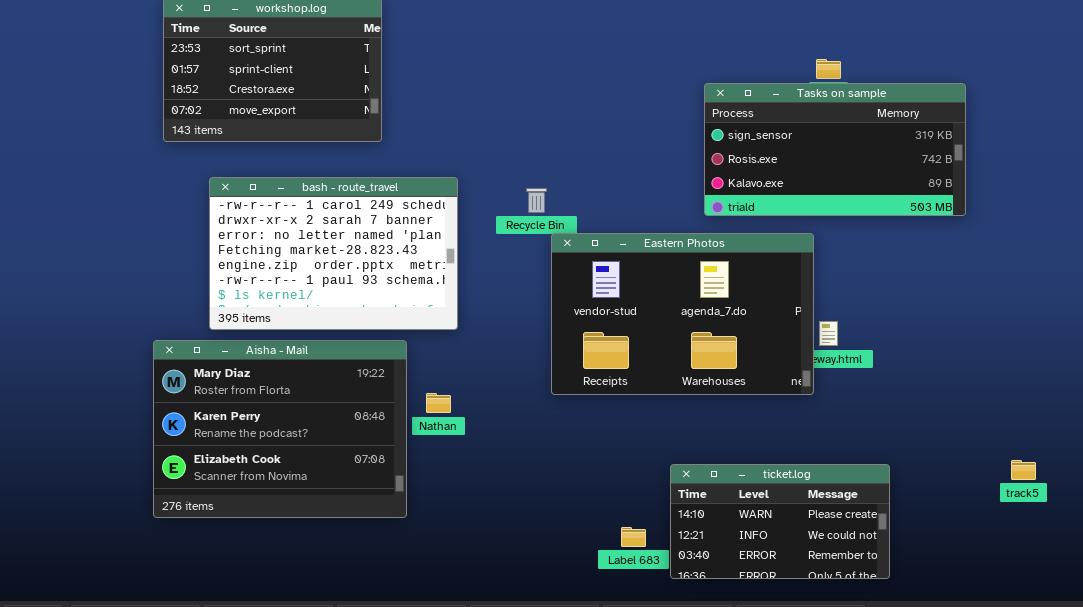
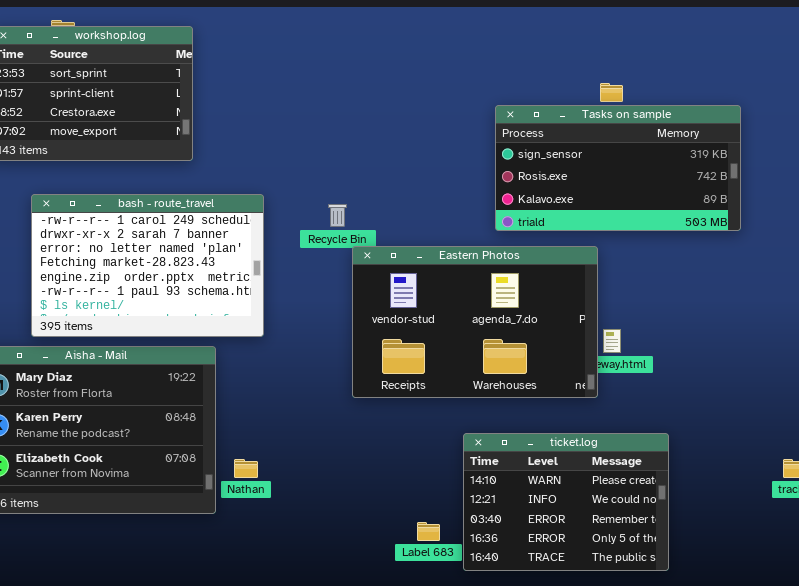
Nathan: [426,393,451,413] -> [234,459,258,478], moved
ticket.log: [670,464,890,579] -> [463,433,669,571], resized

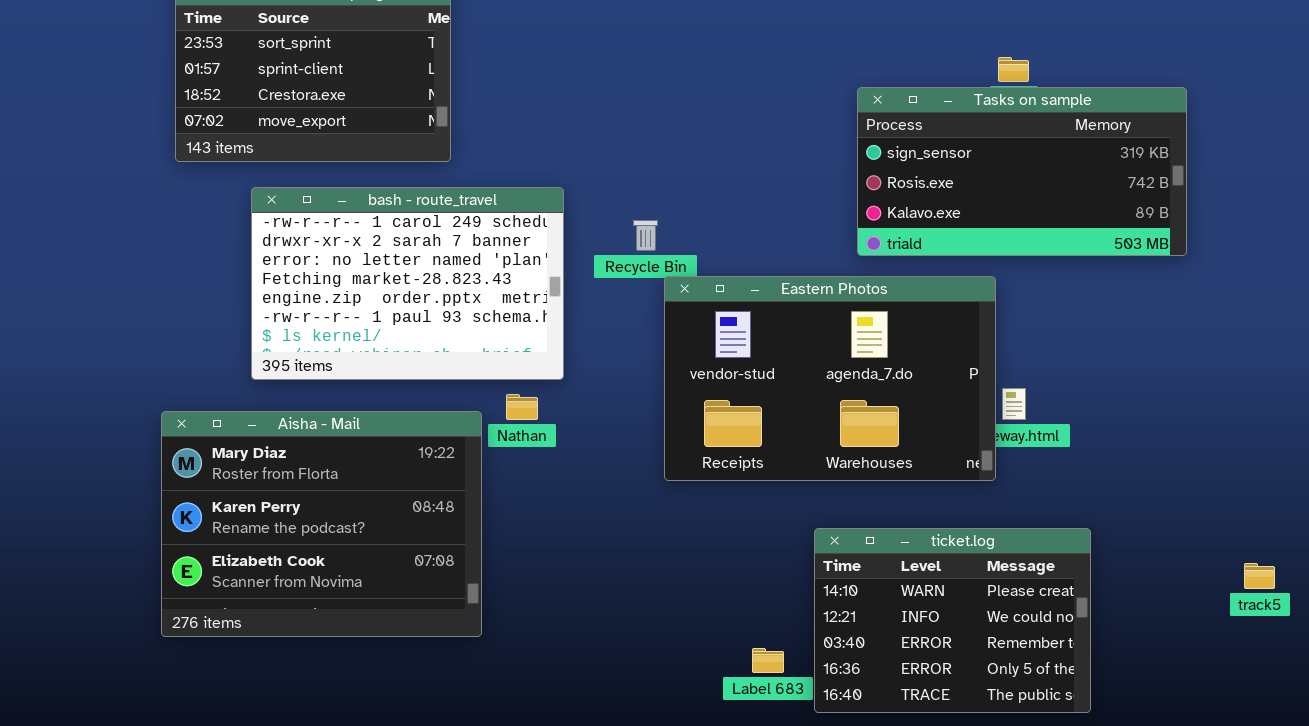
bash - route_travel: [31,194,264,337] -> [251,187,564,380], moved
Nathan: [234,459,258,478] -> [506,394,538,420], moved

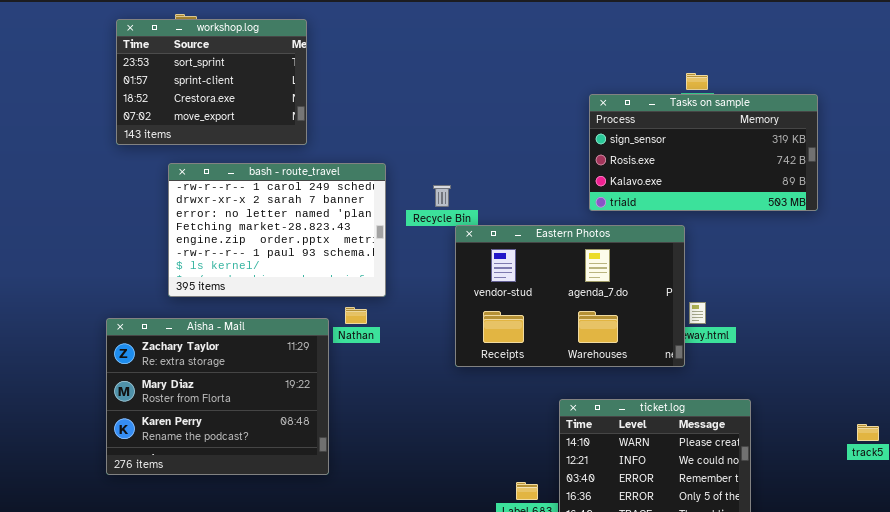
Aisha - Mail: [161,411,482,637] -> [106,318,329,475], scrolled up 1 row

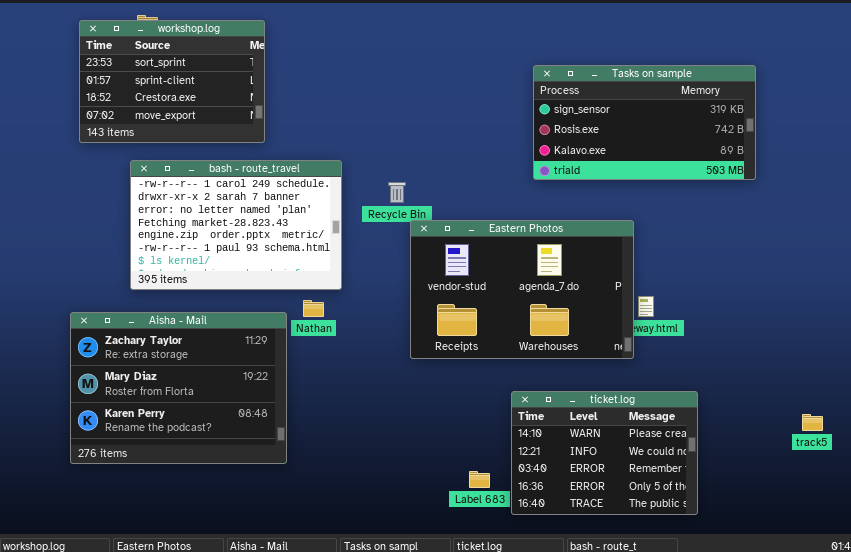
Tasks on sample: [589,94,818,211] -> [533,65,756,180], moved

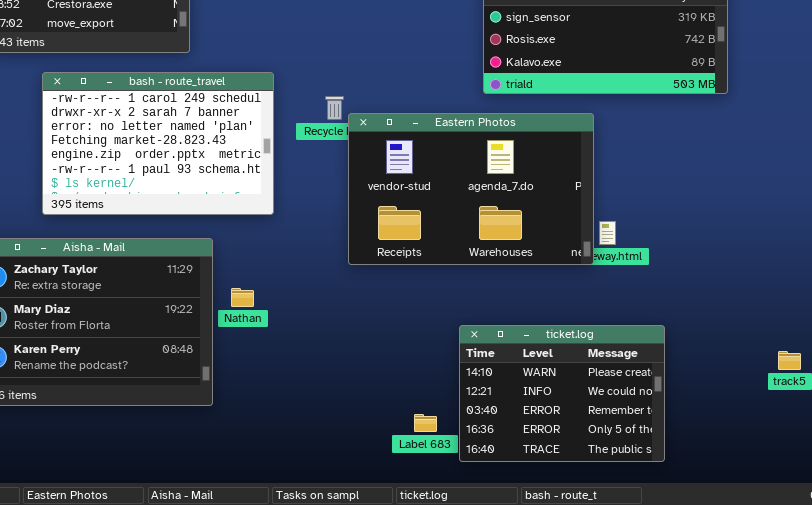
Eastern Photos: [410,220,634,359] -> [348,113,594,265], moved
Nathan: [303,300,324,317] -> [231,288,254,307], moved

